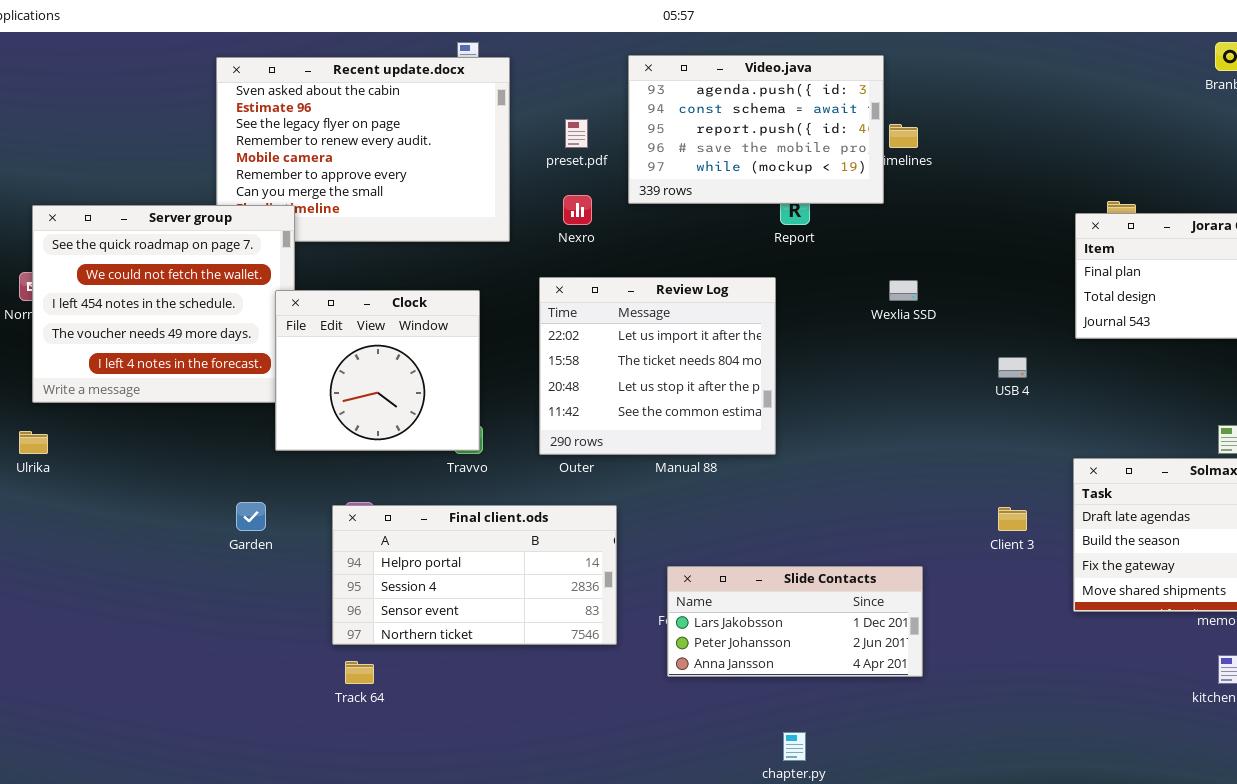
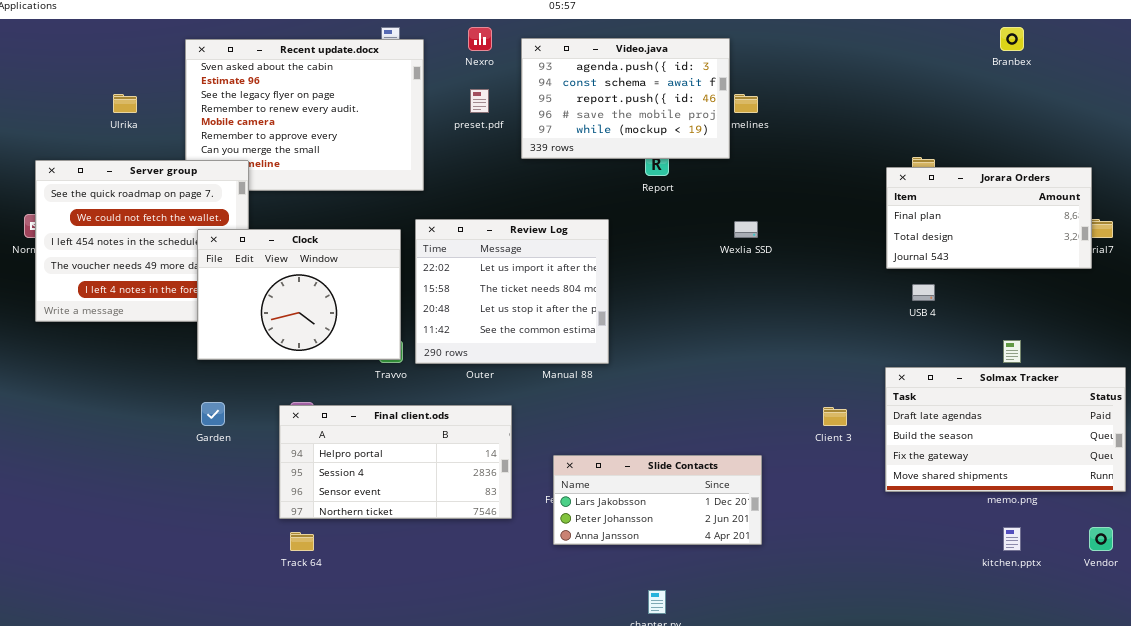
Nexro: [563,195,592,225] -> [468,27,492,51], moved
Review Log: [539,277,776,455] -> [415,219,609,364], moved
Clock: [275,290,480,451] -> [197,229,401,360], resized
USB 4: [998,357,1027,378] -> [912,284,935,301], moved
Ulrika: [19,431,48,454] -> [113,94,137,113], moved

